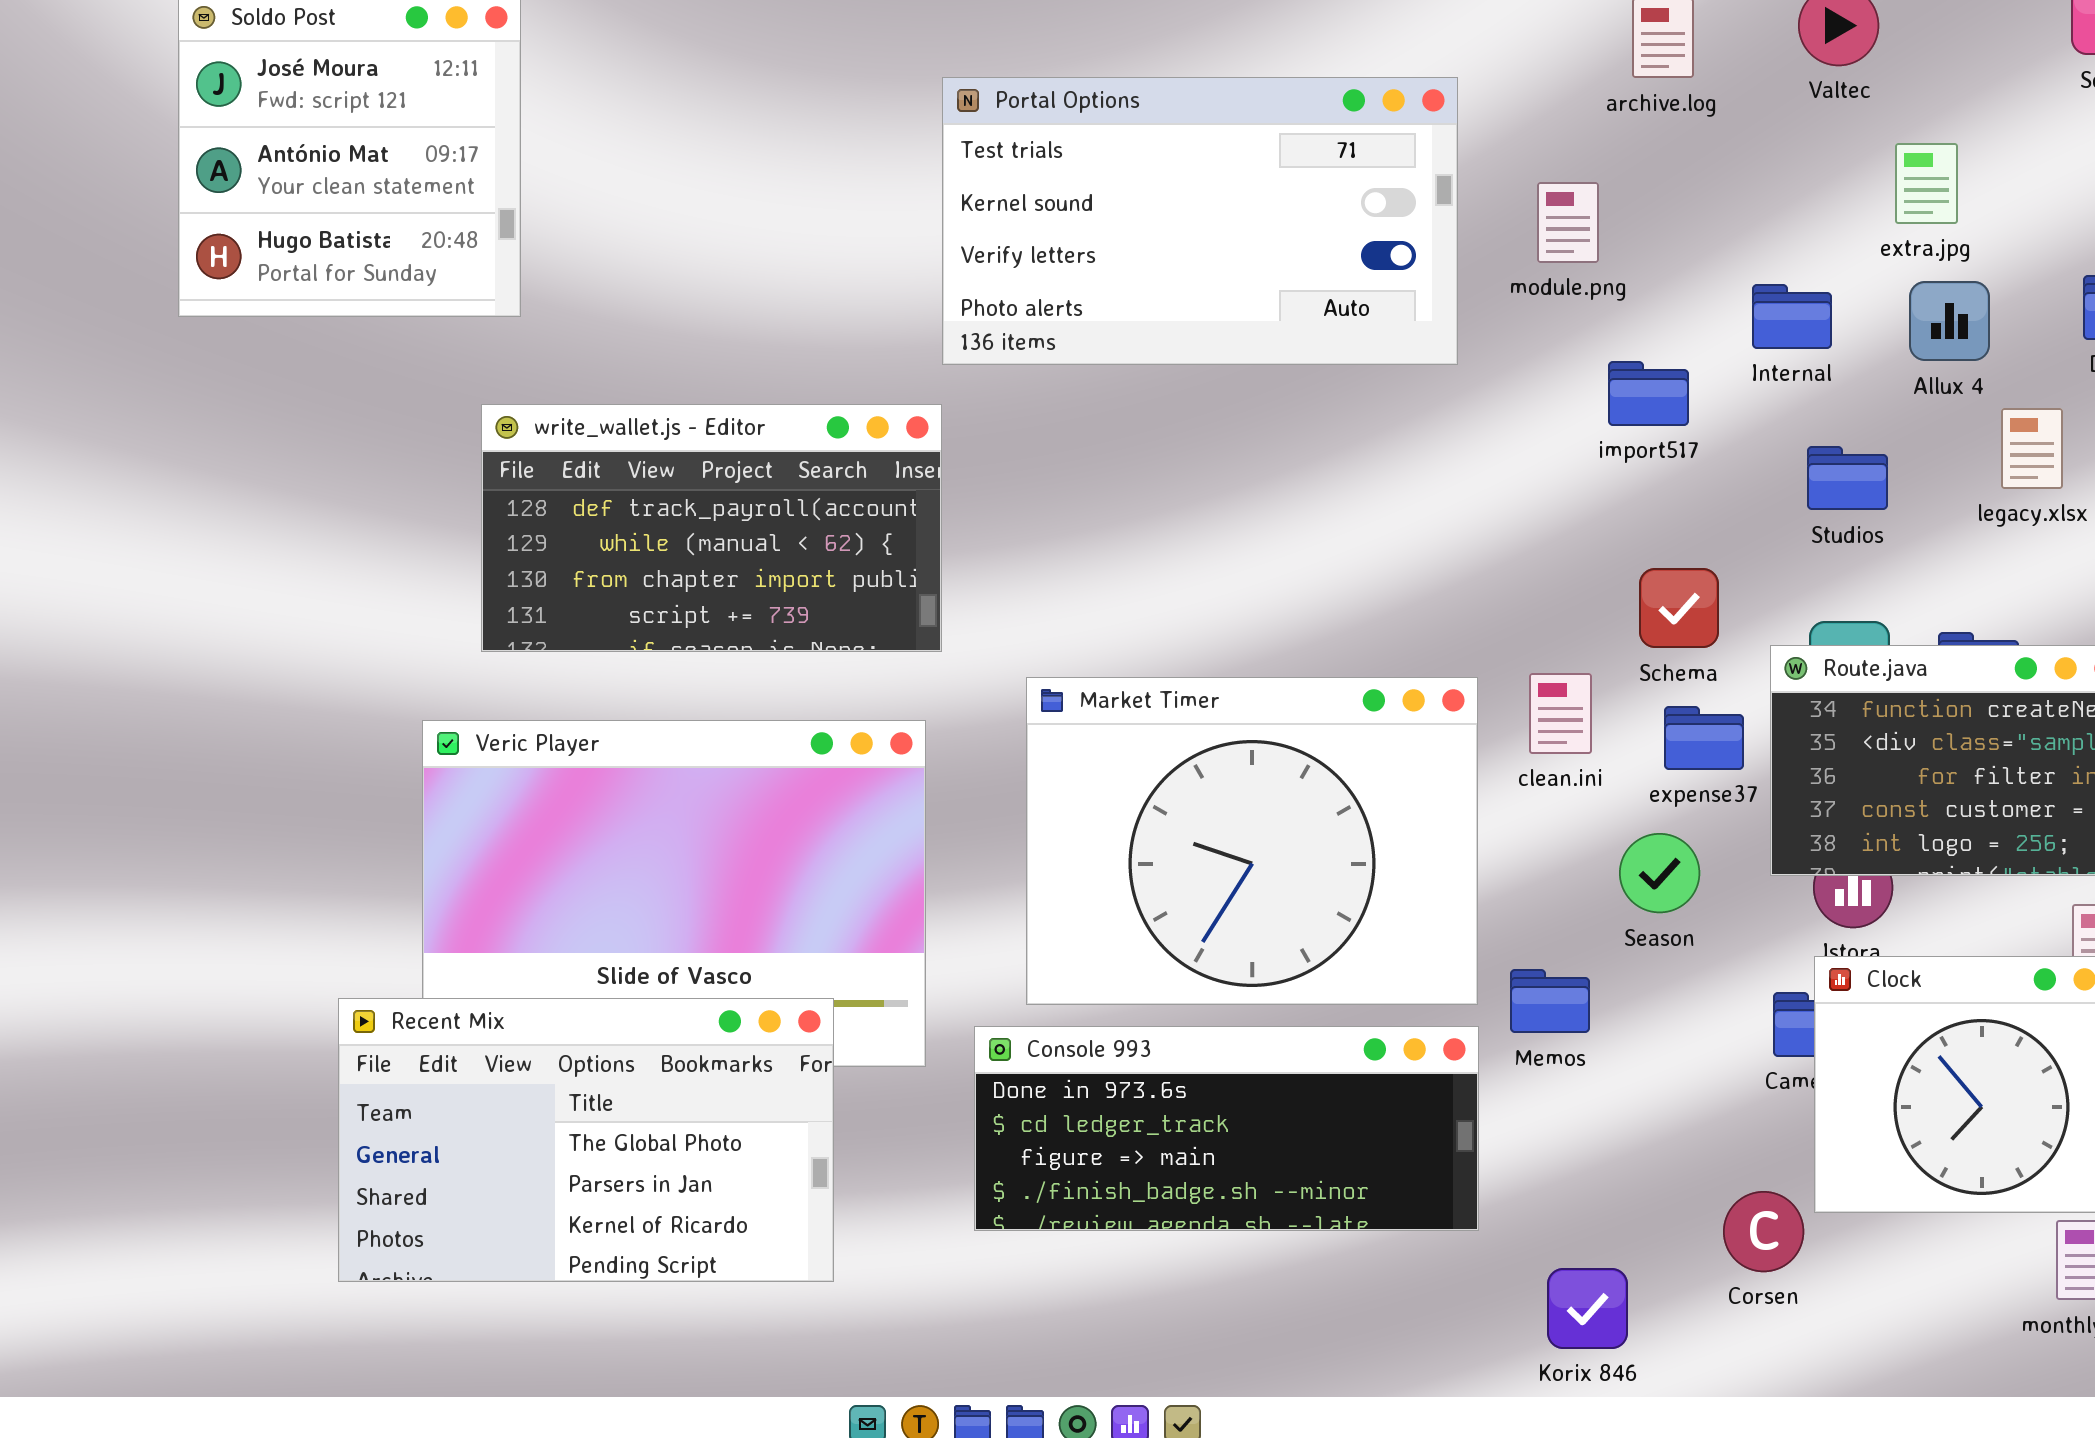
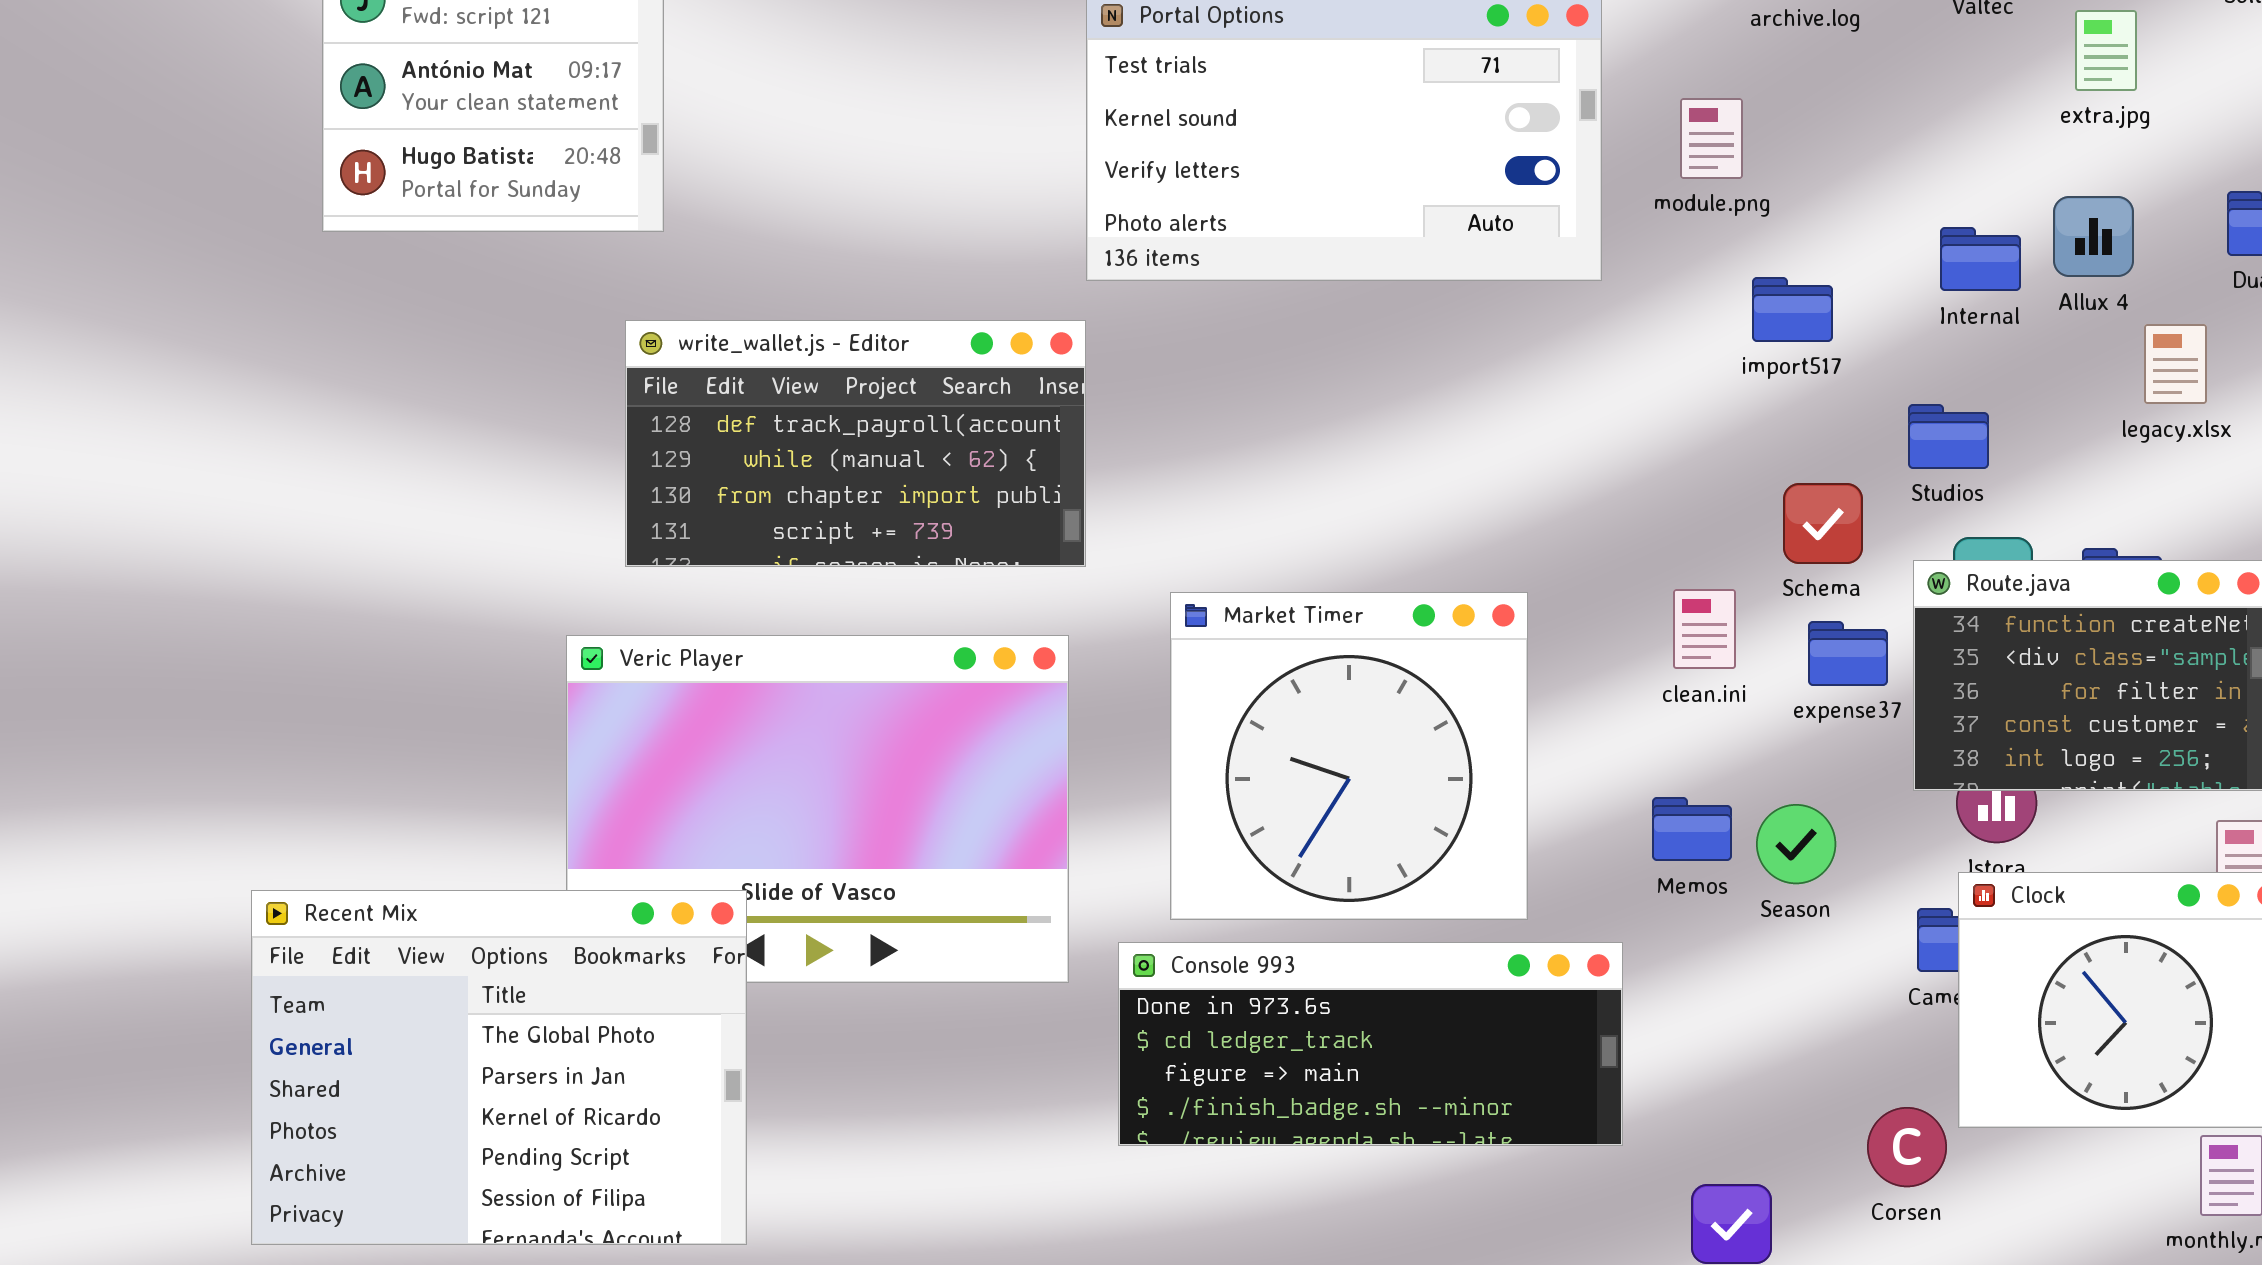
extra.jpg: [1895,143,1958,224] -> [2075,10,2137,91], moved
Internal: [1752,284,1832,349] -> [1940,227,2021,291], moved
Studios: [1807,446,1888,510] -> [1908,404,1989,469], moved
Market Timer: [1026,677,1478,1005] -> [1170,592,1528,920], resized
Season: [1619,833,1700,913] -> [1756,804,1836,884], moved
Memos: [1510,969,1590,1033] -> [1652,797,1732,861], moved
Recent Mix: [338,998,834,1282] -> [251,890,747,1245], moved, resized

